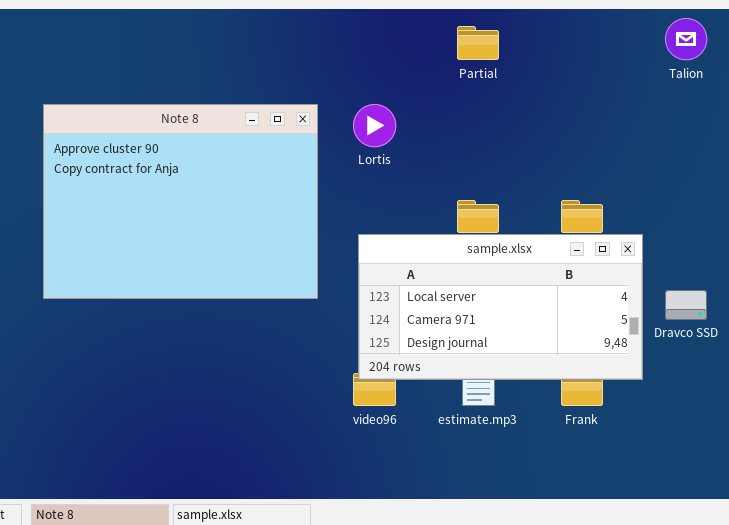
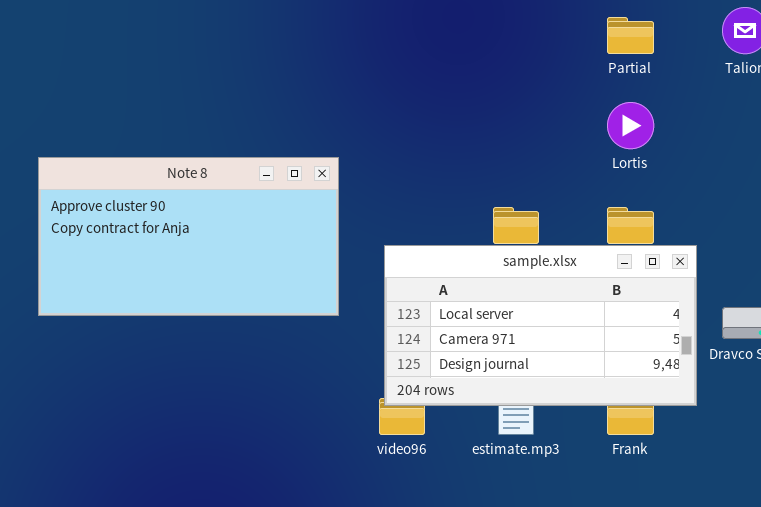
Partial: [457,26,499,60] -> [607,17,654,54], moved
Note 8: [43,104,318,299] -> [38,157,339,316], resized
Lortis: [353,104,396,147] -> [607,102,654,149], moved

